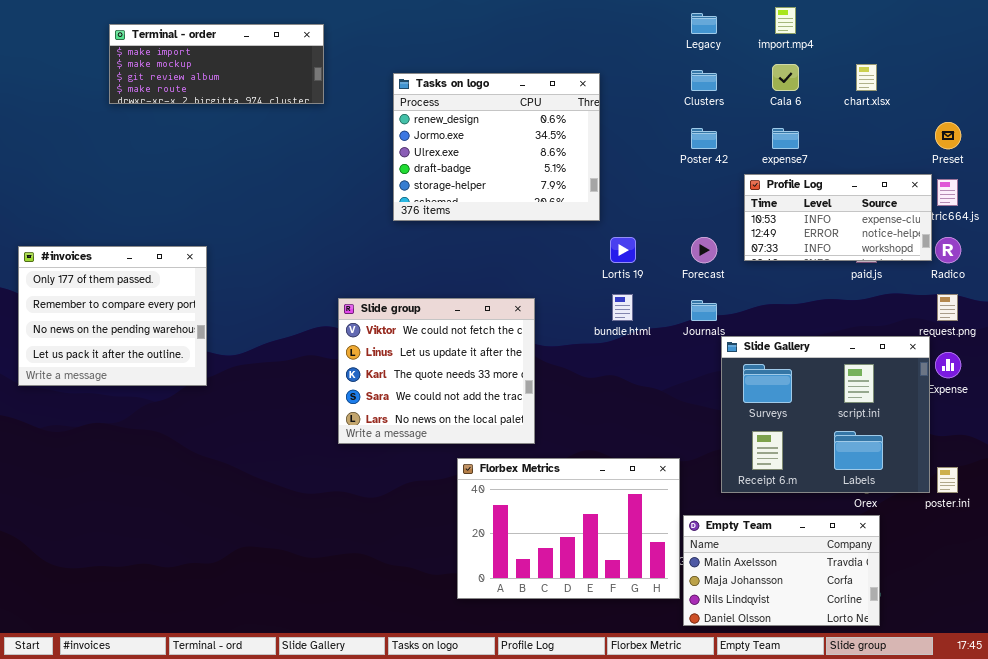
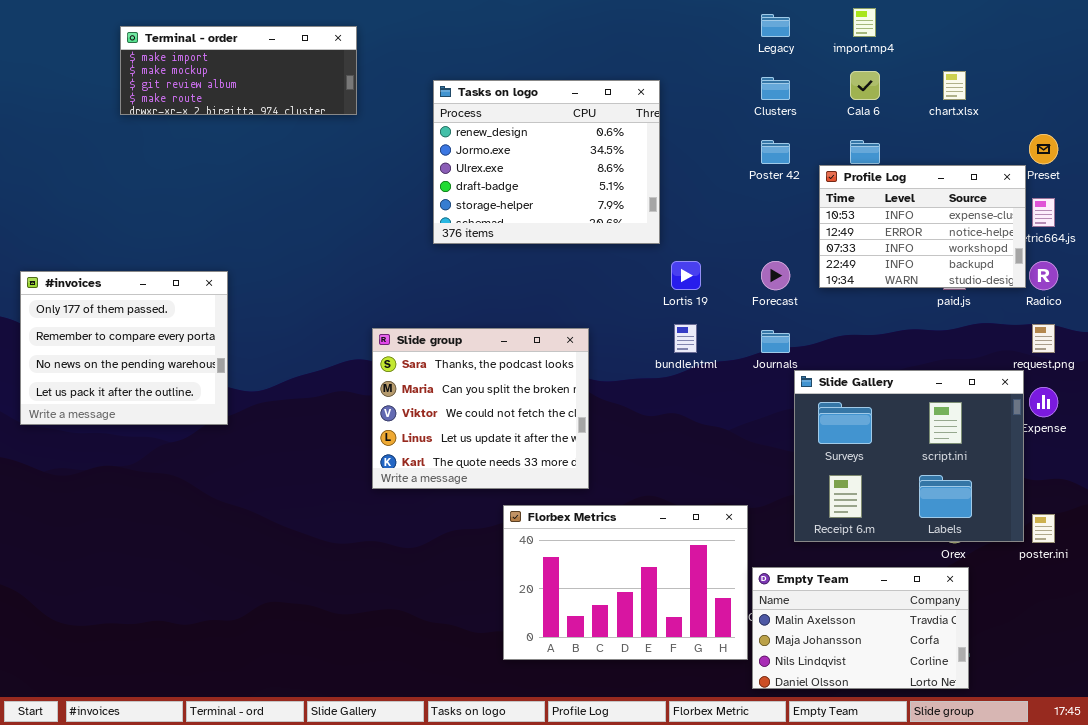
Profile Log: [744,174,932,261] -> [819,165,1026,288], resized
Slide group: [338,298,535,444] -> [372,328,589,489], scrolled up 2 rows

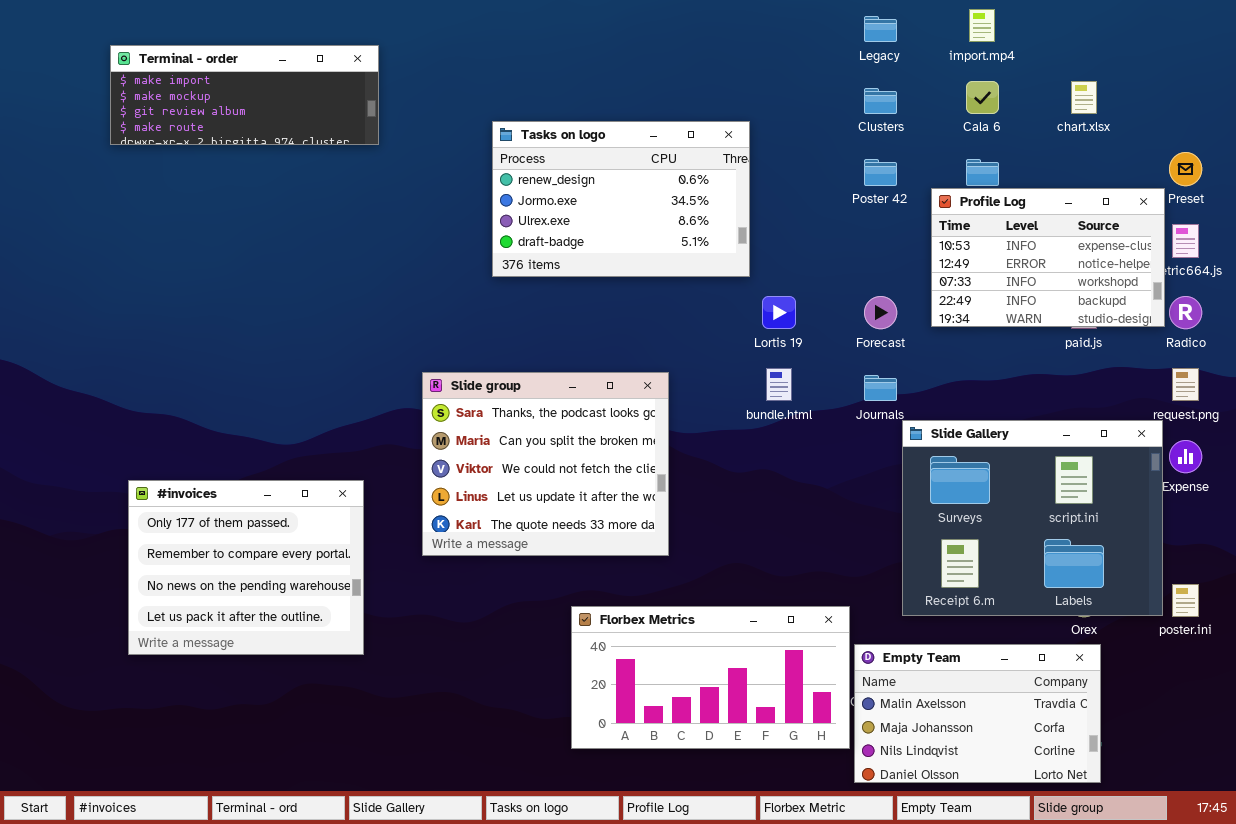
Terminal - order: [120,26,357,115] -> [110,45,379,145], moved
Tasks on logo: [433,80,660,244] -> [492,121,750,277], resized
#invoices: [20,271,228,425] -> [128,480,364,655], moved
Florbex Metrics: [503,505,748,660] -> [571,606,850,749], resized

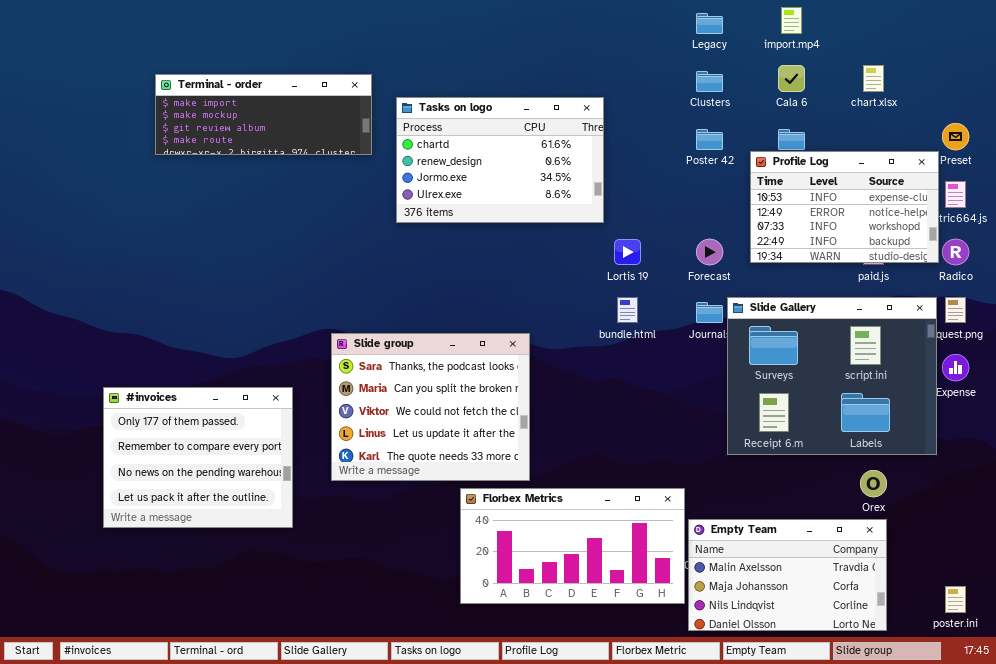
Terminal - order: [110,45,379,145] -> [155,74,372,155], moved
Tasks on logo: [492,121,750,277] -> [396,97,604,223], scrolled up 1 row
Slide group: [422,372,669,556] -> [331,333,530,481], moved
Slide Gallery: [902,420,1163,616] -> [727,297,937,455], moved
poster.ini: [1172,584,1199,617] -> [945,586,966,613], moved

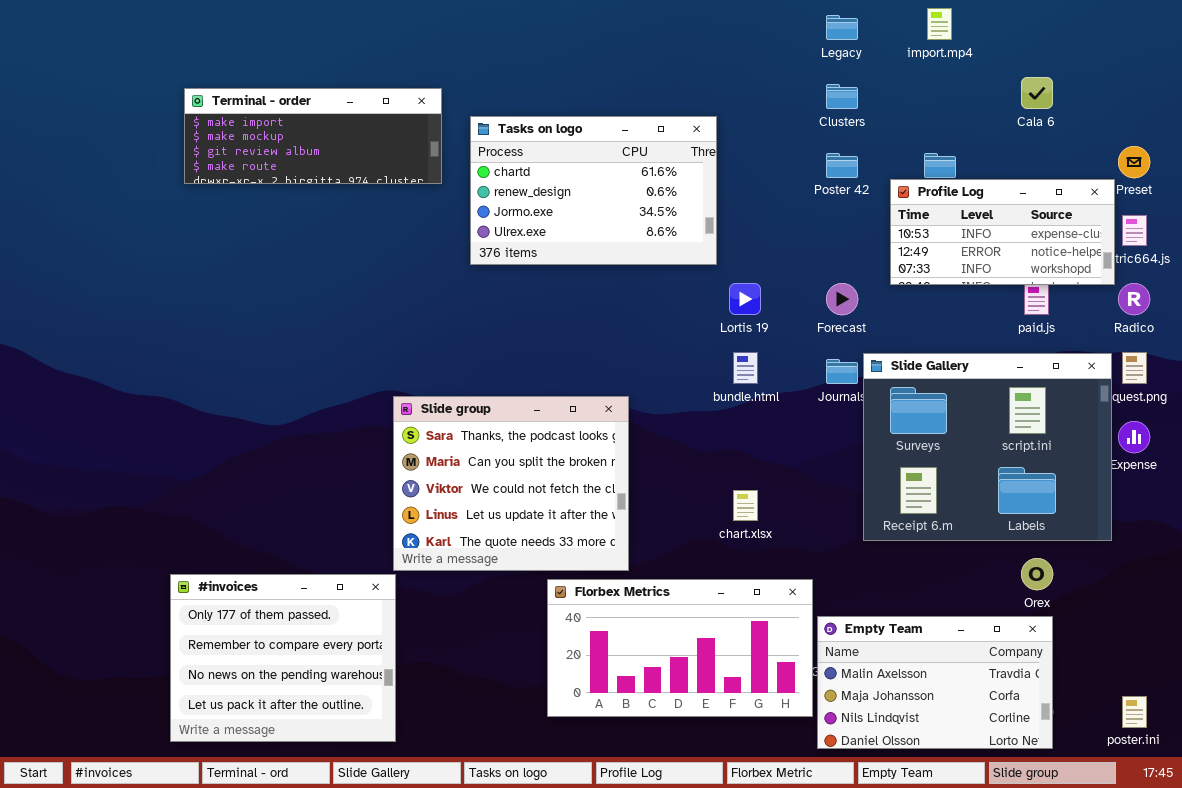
Cala 6: [778,65,805,92] -> [1021,77,1053,109], moved
chart.xlsx: [863,65,884,92] -> [733,490,758,521], moved
Profile Log: [750,151,939,263] -> [890,179,1115,285], resized
#invoices: [103,387,293,528] -> [170,574,396,742], moved

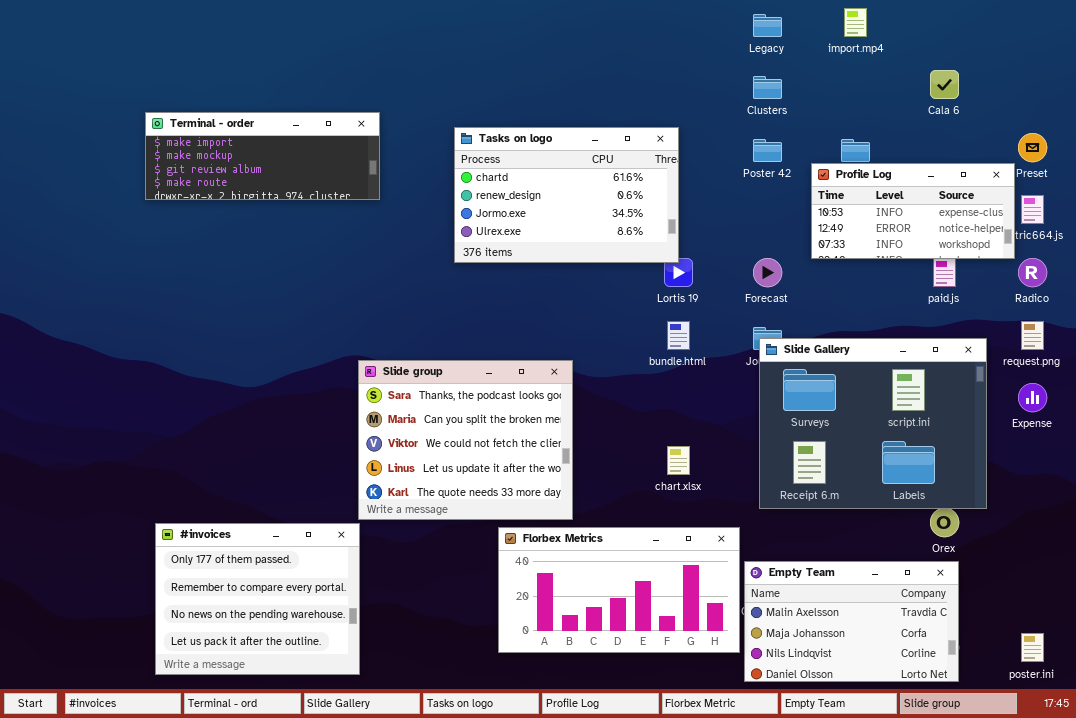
Terminal - order: [184,88,442,184] -> [145,112,380,200], moved
Tasks on logo: [470,116,717,265] -> [454,127,679,263], moved
Slide Gallery: [863,353,1112,541] -> [759,338,987,509], moved

